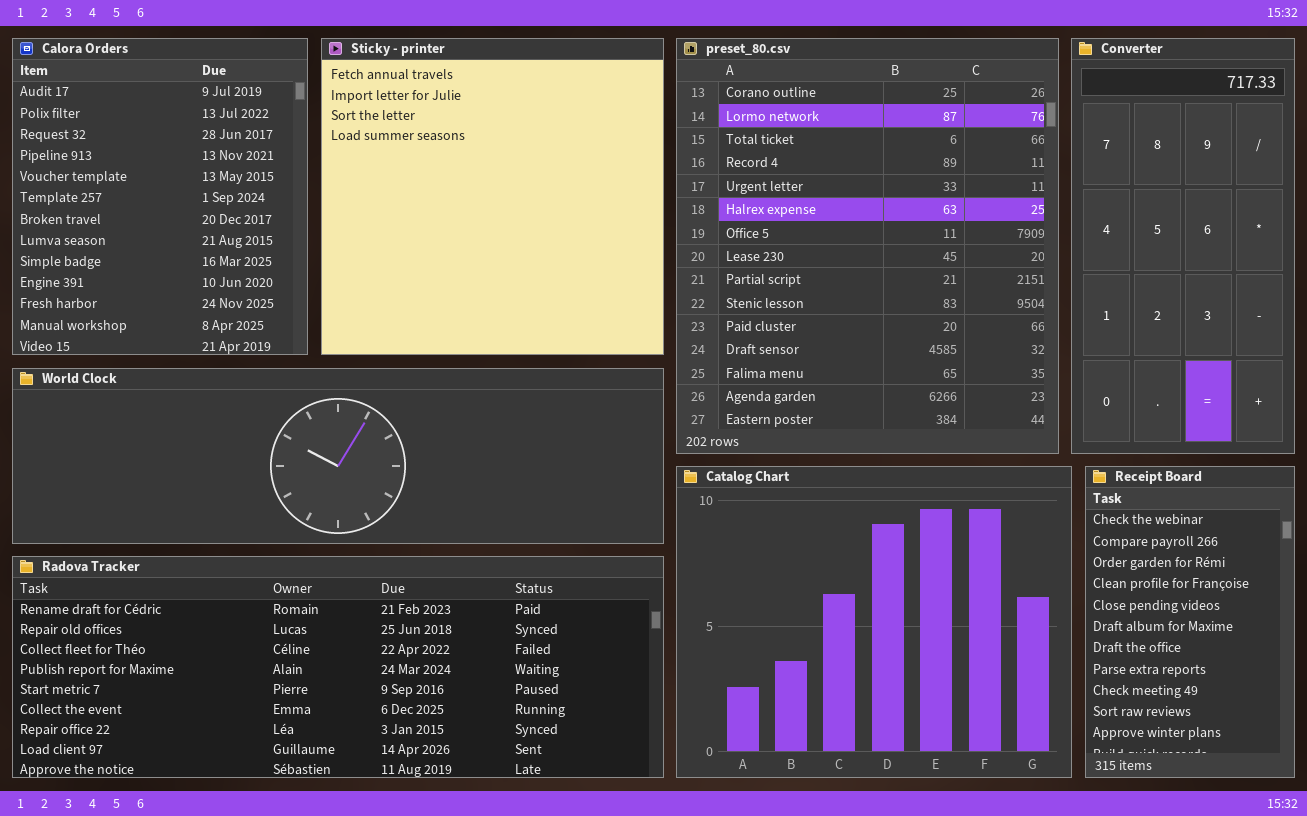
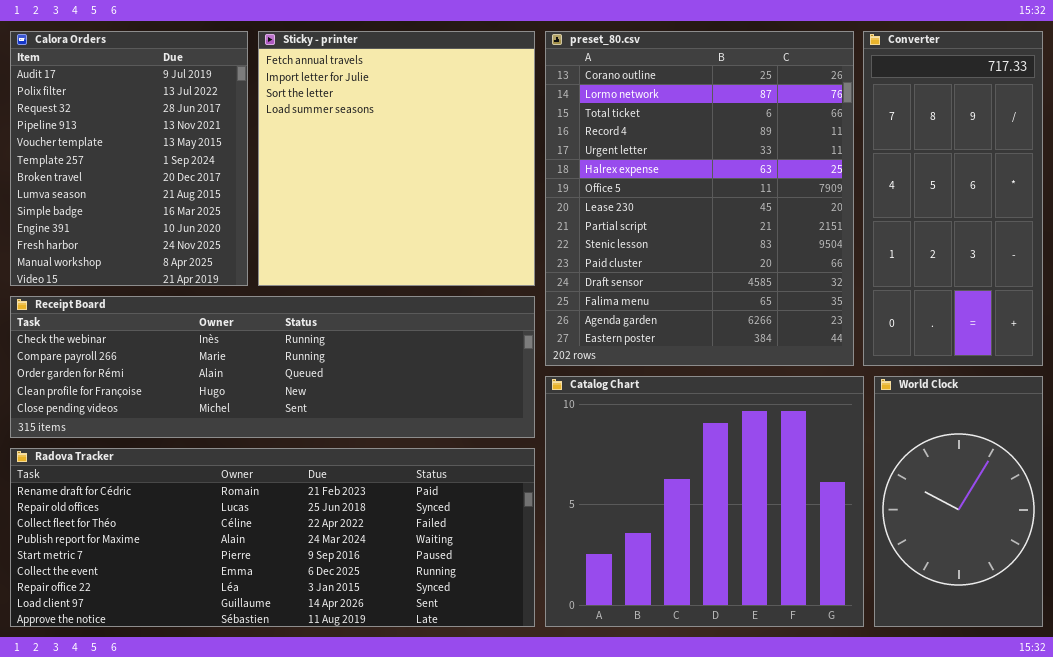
World Clock: [12,368,664,544] -> [874,376,1043,627], moved, resized
Receipt Board: [1085,466,1295,778] -> [10,296,535,438], moved, resized

